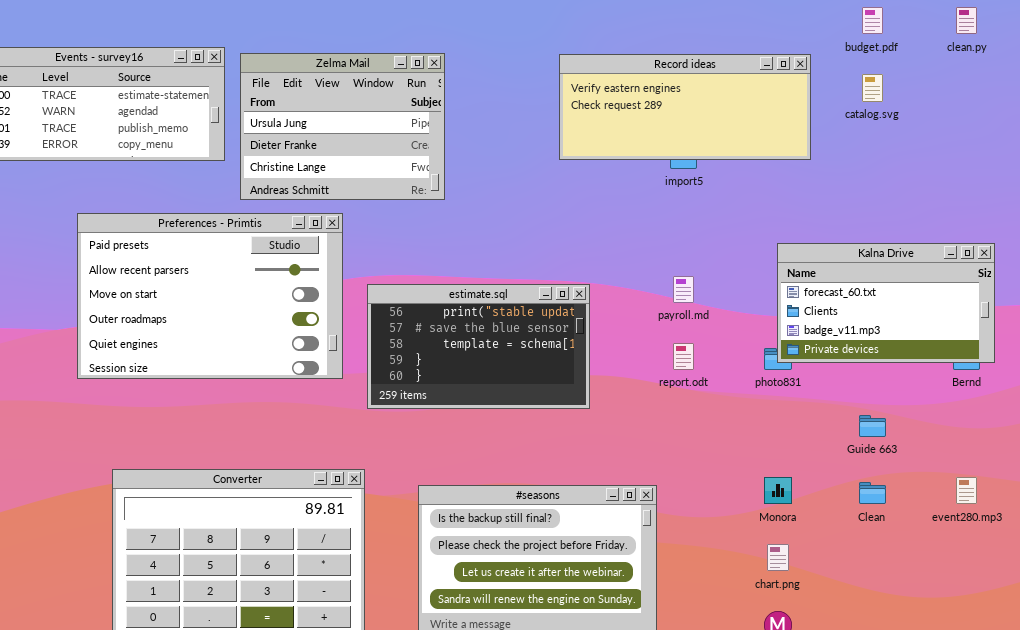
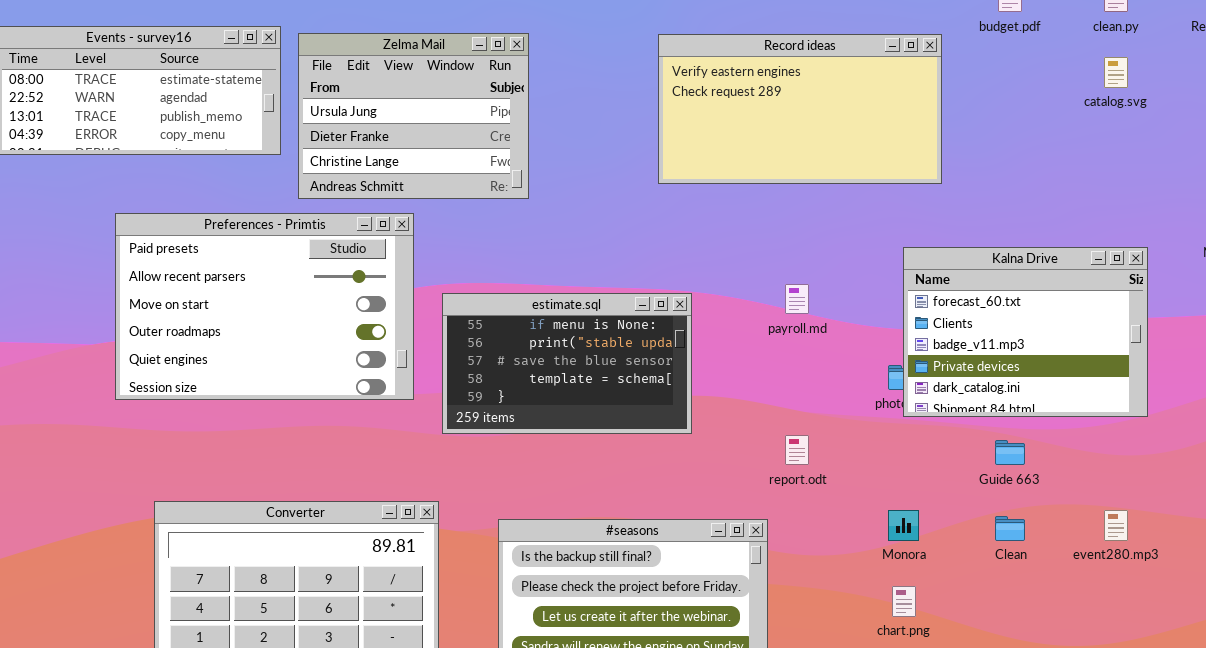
Record ideas: [559,54,811,160] -> [658,34,942,184], resized
catalog.svg: [862,74,883,102] -> [1104,57,1128,88], moved
Kalna Drive: [777,243,995,363] -> [903,247,1148,417], resized
estimate.sql: [367,284,590,409] -> [442,293,692,434], scrolled up 1 row
report.odt: [673,343,694,370] -> [785,435,809,465], moved

